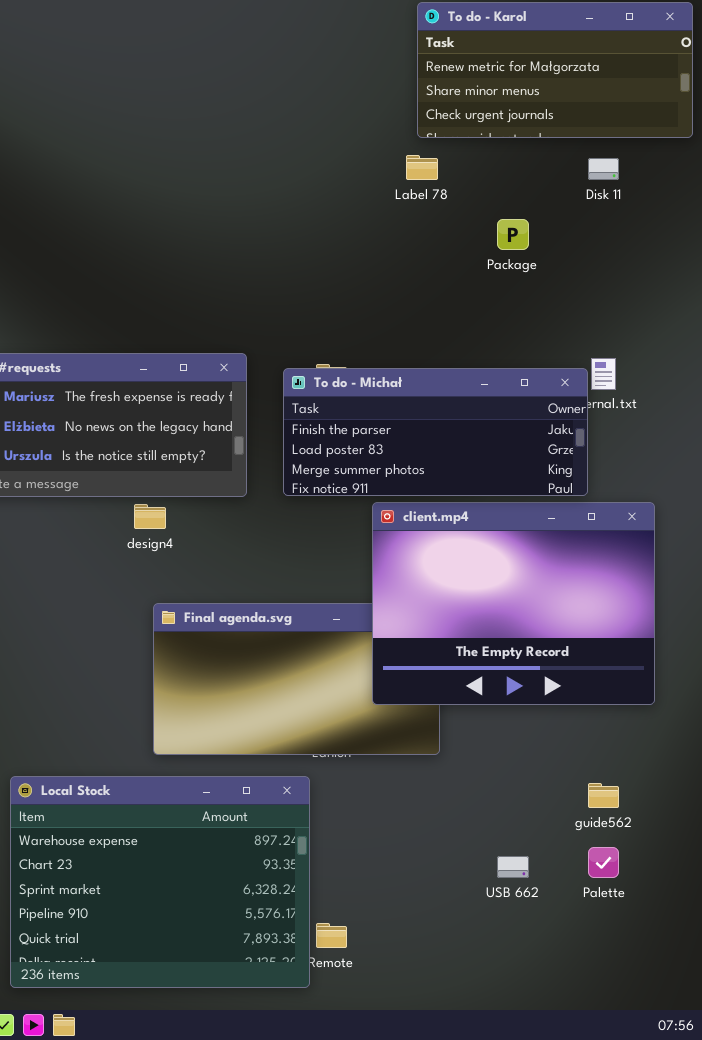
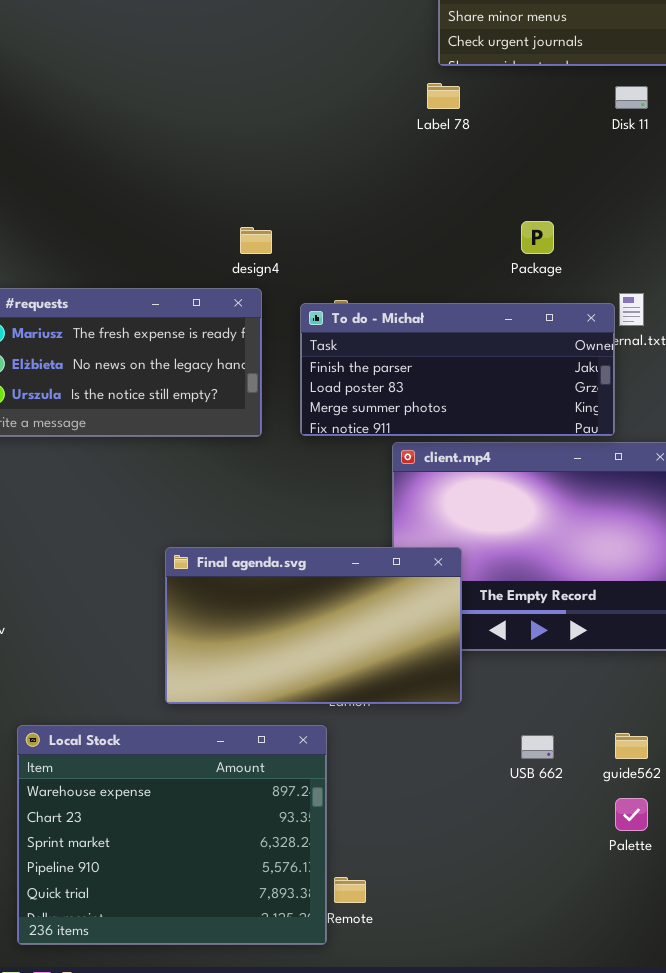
Package: [497,219,529,250] -> [521,221,554,254], moved
design4: [134,504,166,529] -> [240,227,272,254], moved
Final agenda.svg: [153,603,440,755] -> [165,547,462,704], raised
USB 662: [497,856,529,878] -> [521,735,554,759], moved

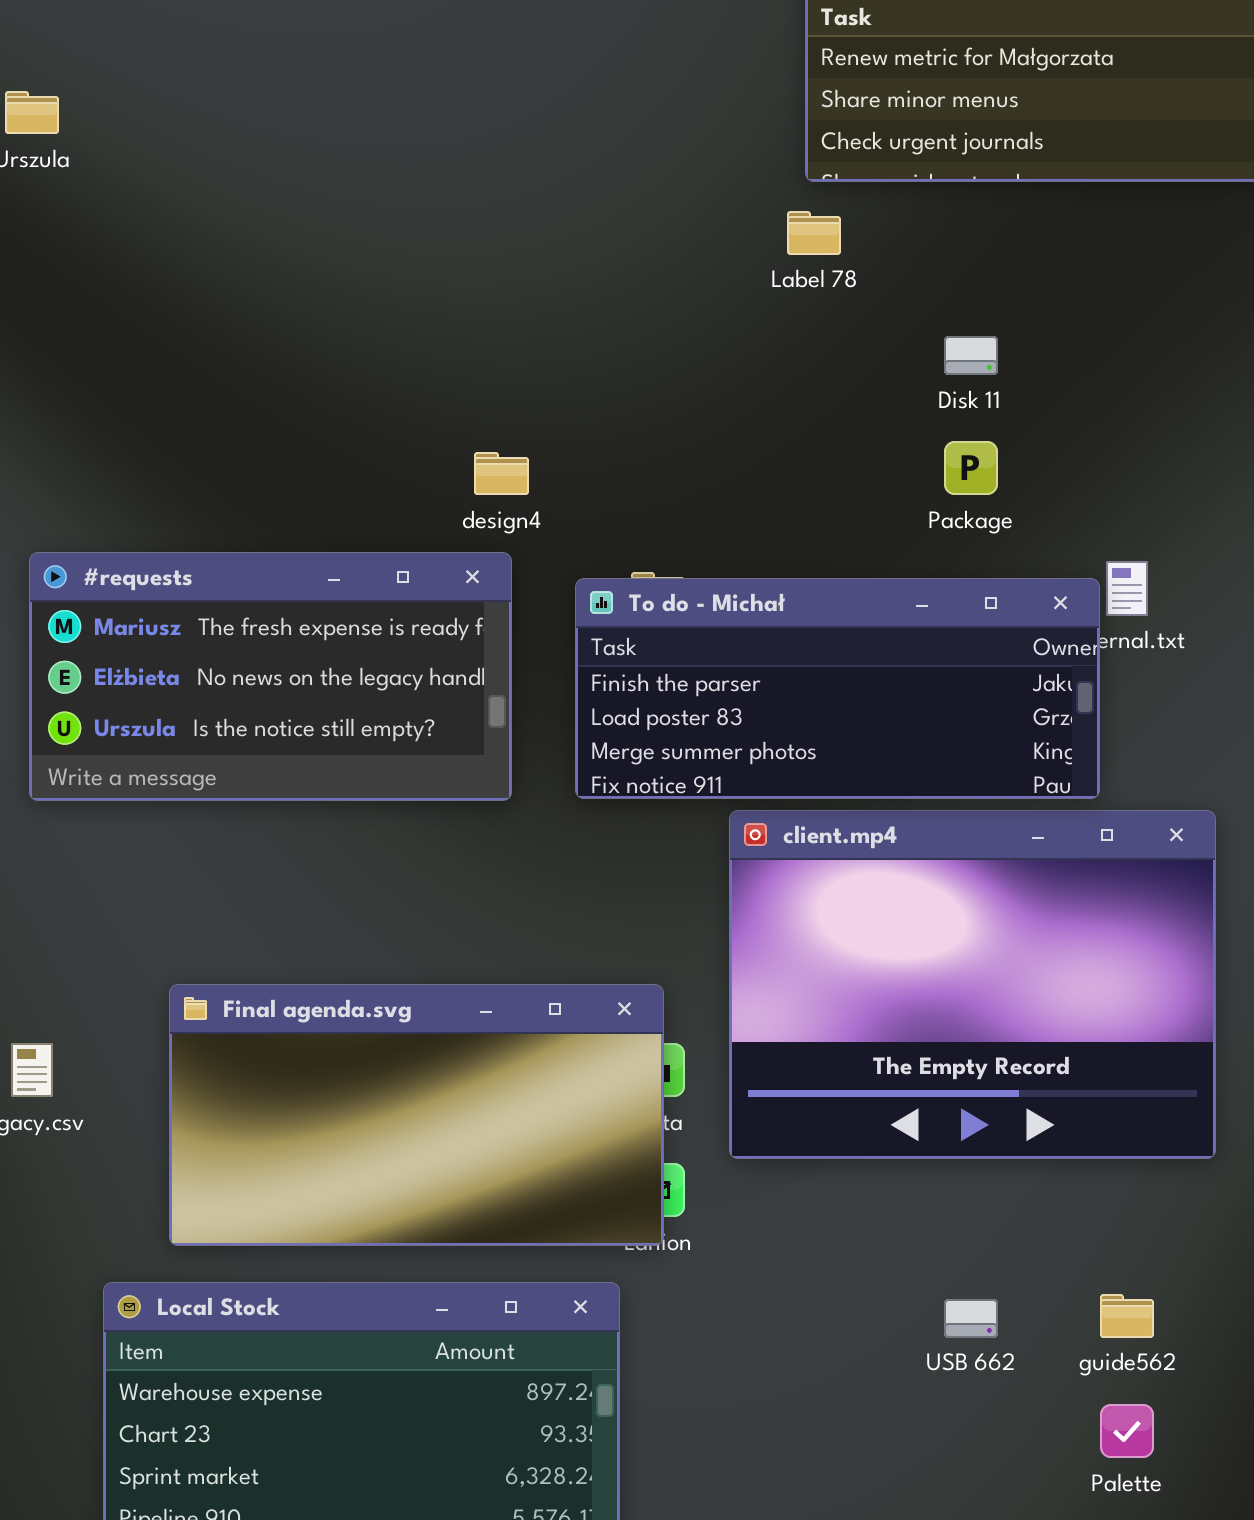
Disk 11: [615,86,648,109] -> [944,336,998,375], moved
Final agenda.svg: [165,547,462,704] -> [169,984,664,1246], moved

